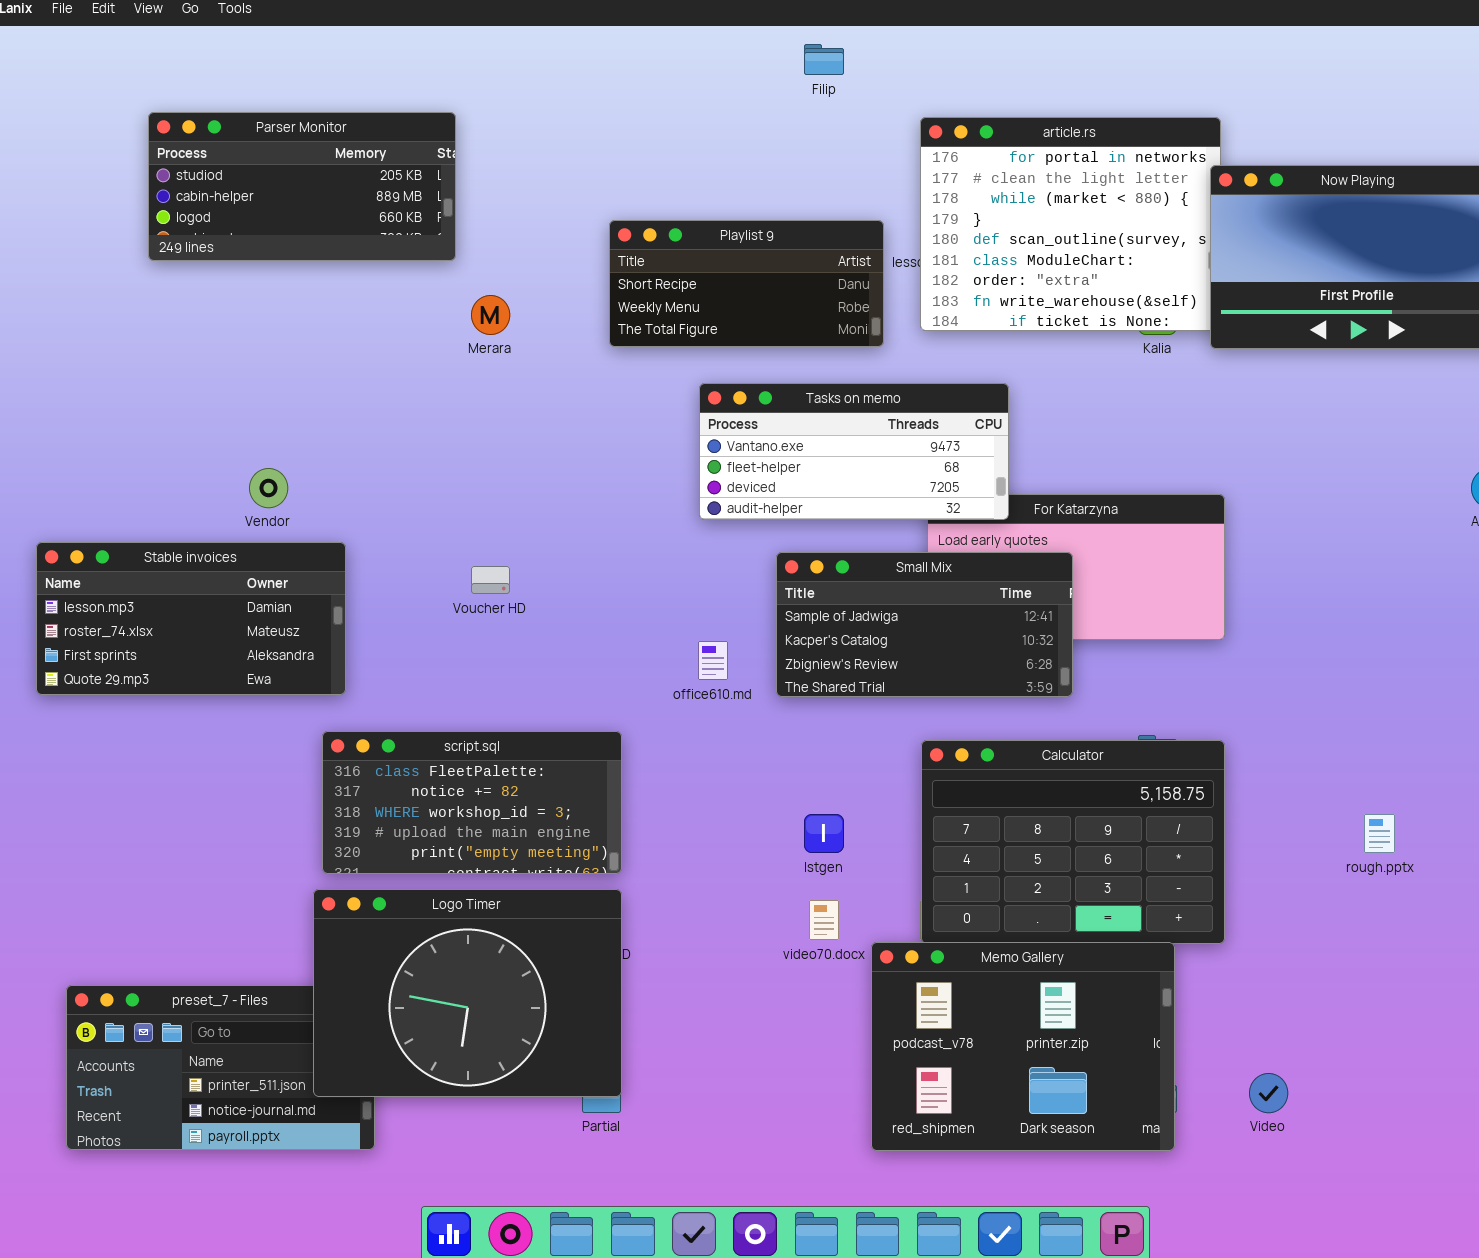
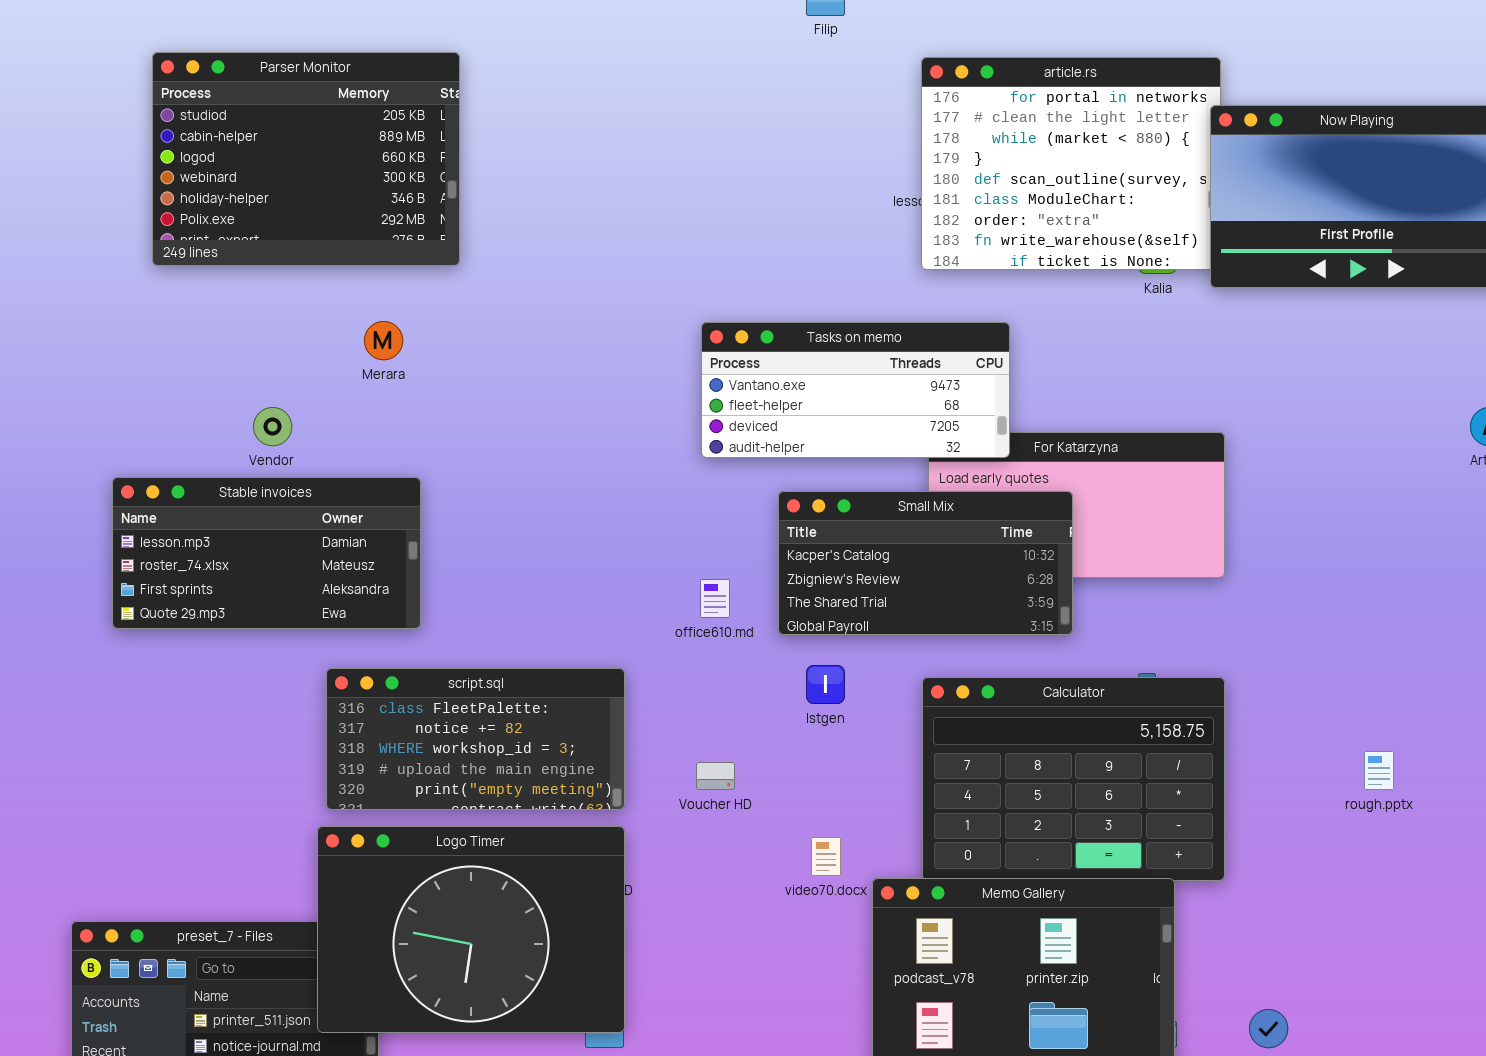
Parser Monitor: [148,112,456,261] -> [152,52,460,266], resized
Playlist 9: [609,220,884,347] -> none, closed
Merara: [471,295,510,335] -> [364,321,403,360], moved
Stable invoices: [36,542,346,695] -> [112,477,421,629], moved
Small Mix: [776,552,1073,697] -> [778,491,1073,635], scrolled down 1 row
Voucher HD: [471,566,510,594] -> [696,762,735,790], moved
Istgen: [804,814,844,853] -> [806,665,845,704], moved

